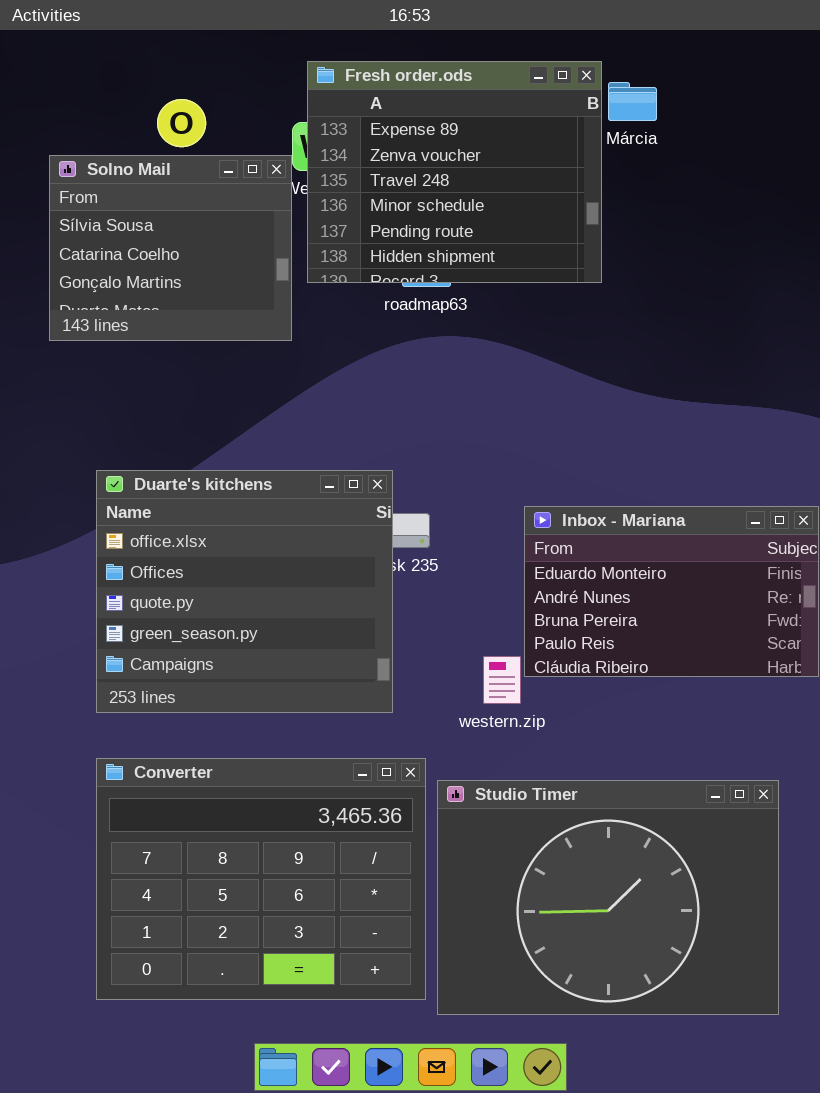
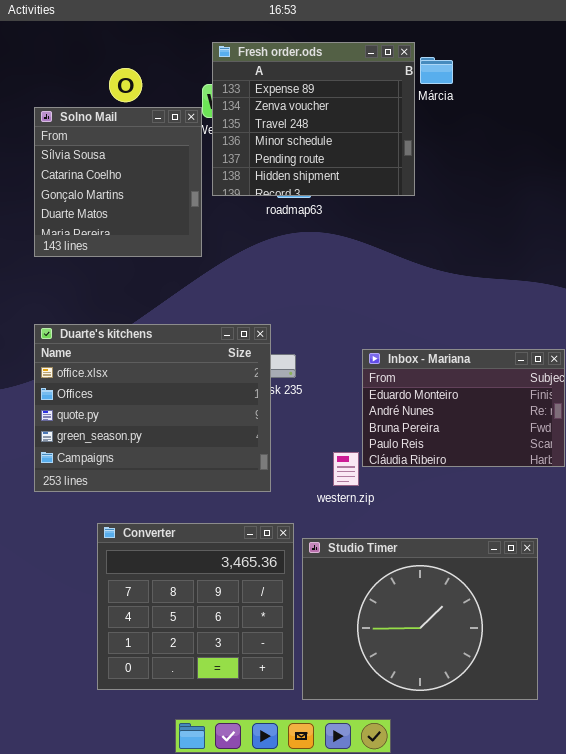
Solno Mail: [49,155,292,341] -> [34,107,202,257], resized
Duarte's kitchens: [96,470,393,713] -> [34,324,271,492], resized
Converter: [96,758,426,1000] -> [97,523,294,690], resized

